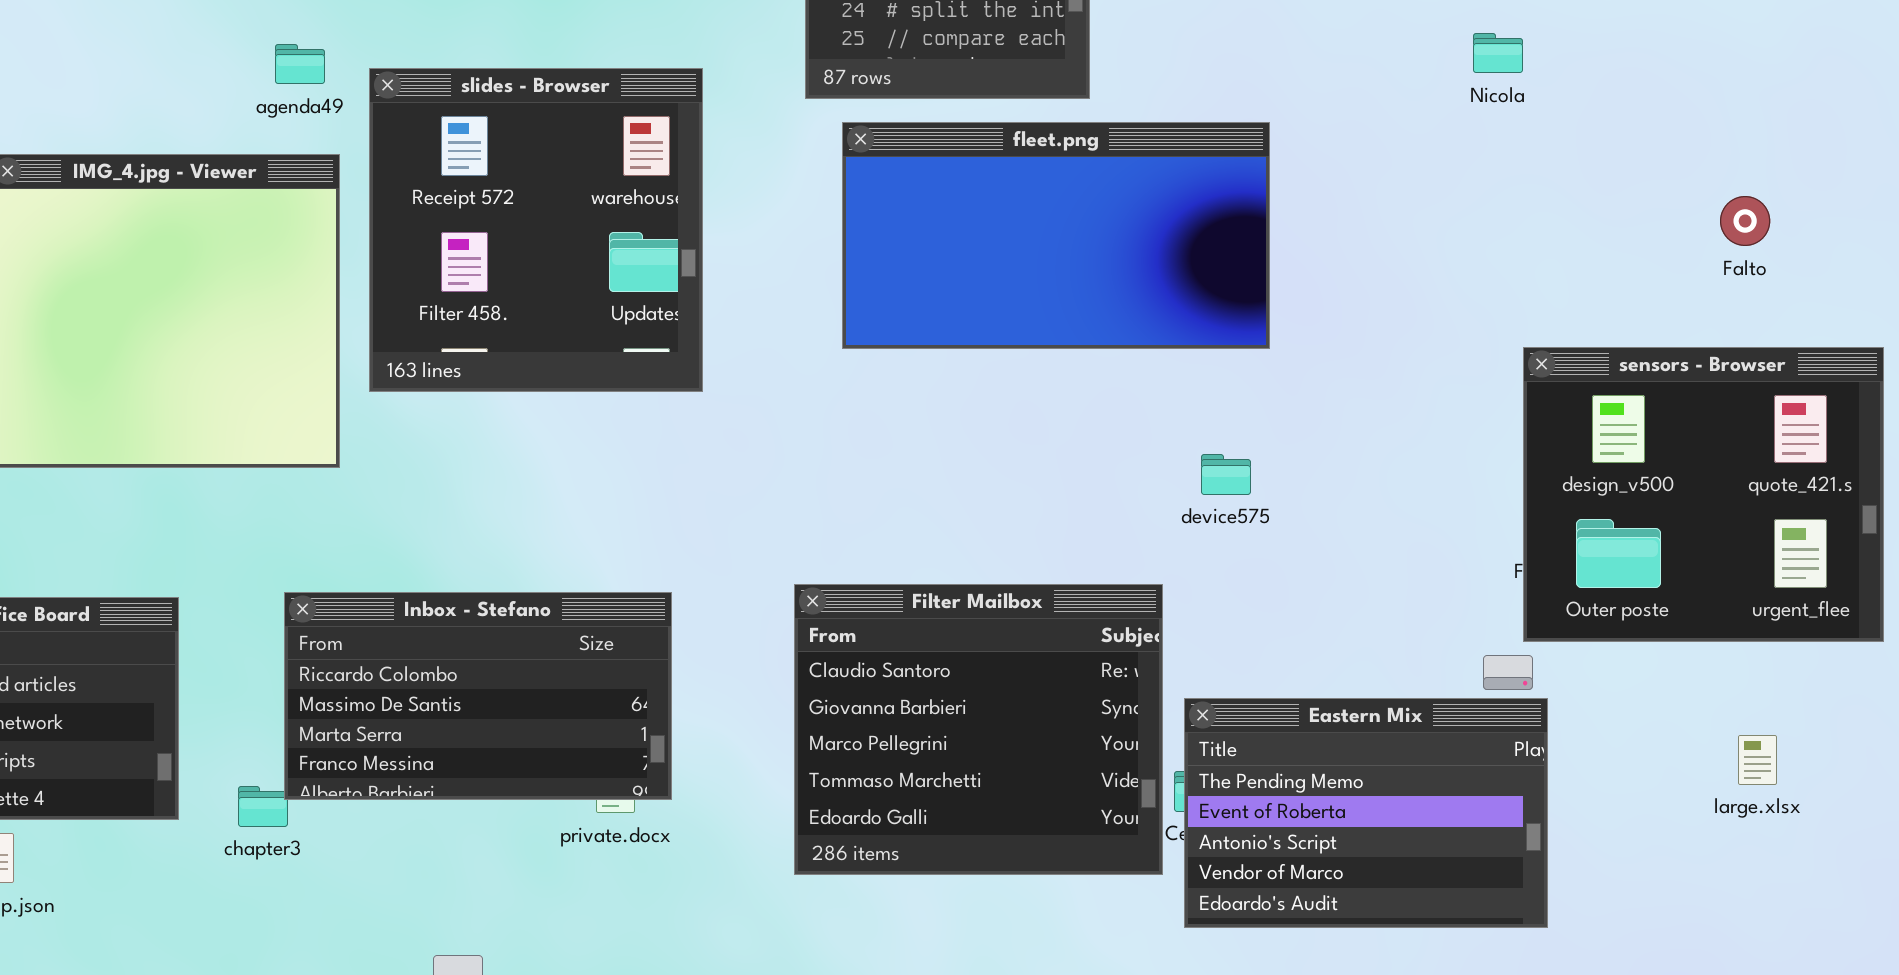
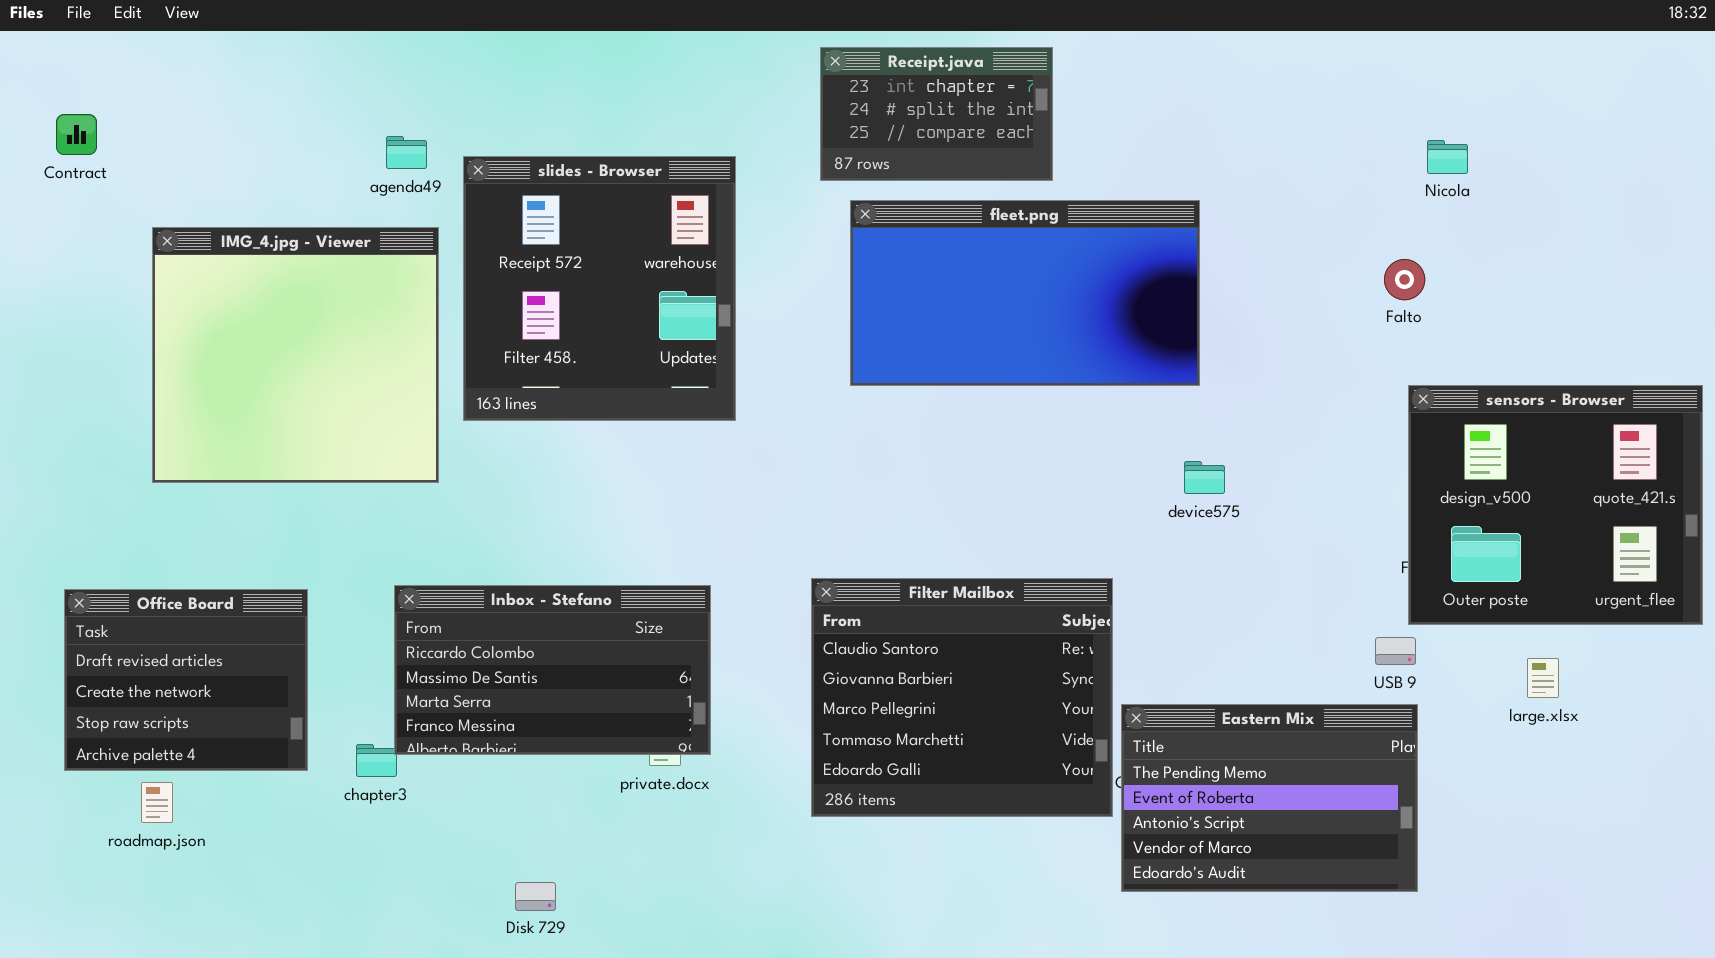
Nicola: [1473,33,1523,73] -> [1427,140,1468,174], moved
Falto: [1720,196,1770,246] -> [1384,259,1425,300], moved
device575: [1201,454,1251,495] -> [1184,461,1225,494], moved
Eastern Mix: [1184,698,1548,928] -> [1121,704,1418,892], moved
large.xlsx: [1738,735,1777,785] -> [1527,658,1559,698], moved

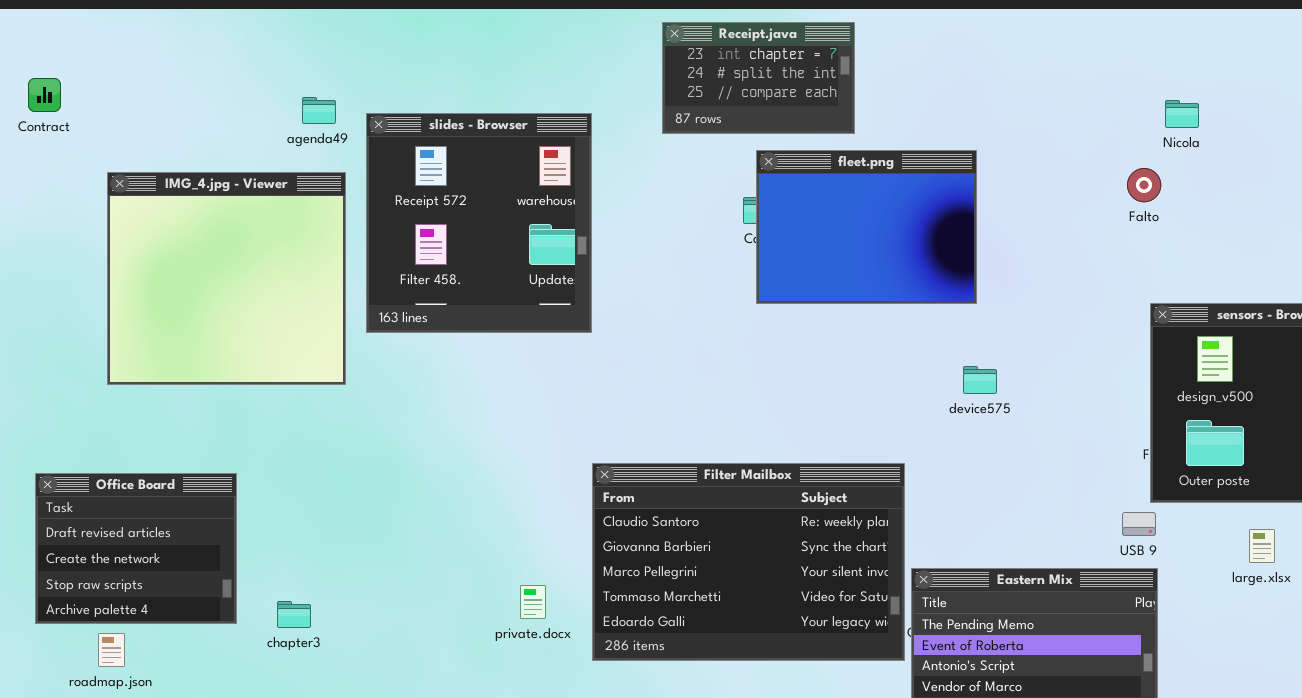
fleet.png: [850,200,1200,386] -> [756,150,977,304], resized
Falto: [1384,259,1425,300] -> [1127,168,1161,202], moved
Filter Mailbox: [811,578,1113,817] -> [592,463,905,661], resized
Inbox - Stefano: [394,585,711,755] -> none, closed

